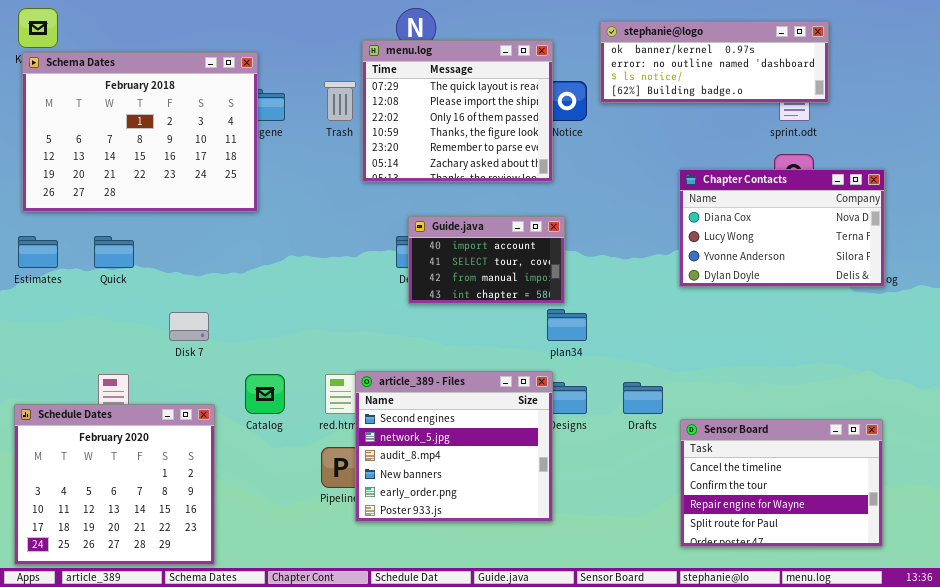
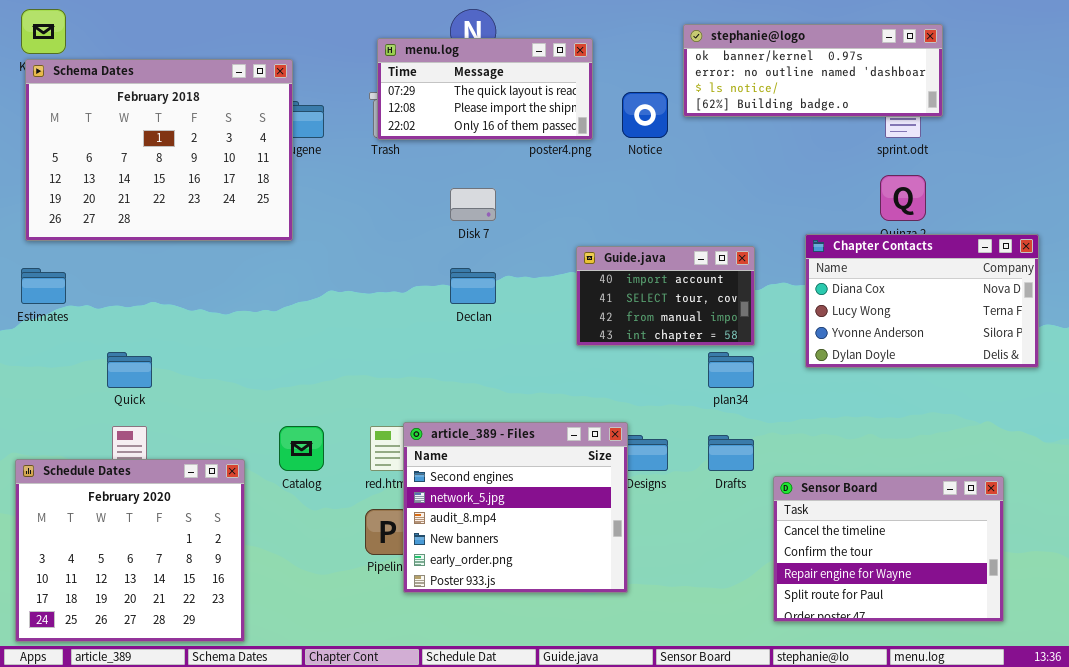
menu.log: [362,40,553,182] -> [377,38,593,140], moved, resized
Chapter Contacts: [679,169,885,287] -> [805,234,1039,368], moved
Guide.java: [408,216,565,304] -> [576,246,755,346], moved
Quick: [94,236,134,268] -> [107,352,152,388], moved
plan34: [547,309,587,341] -> [708,352,754,388], moved
Disk 7: [169,312,209,341] -> [450,188,496,221], moved

